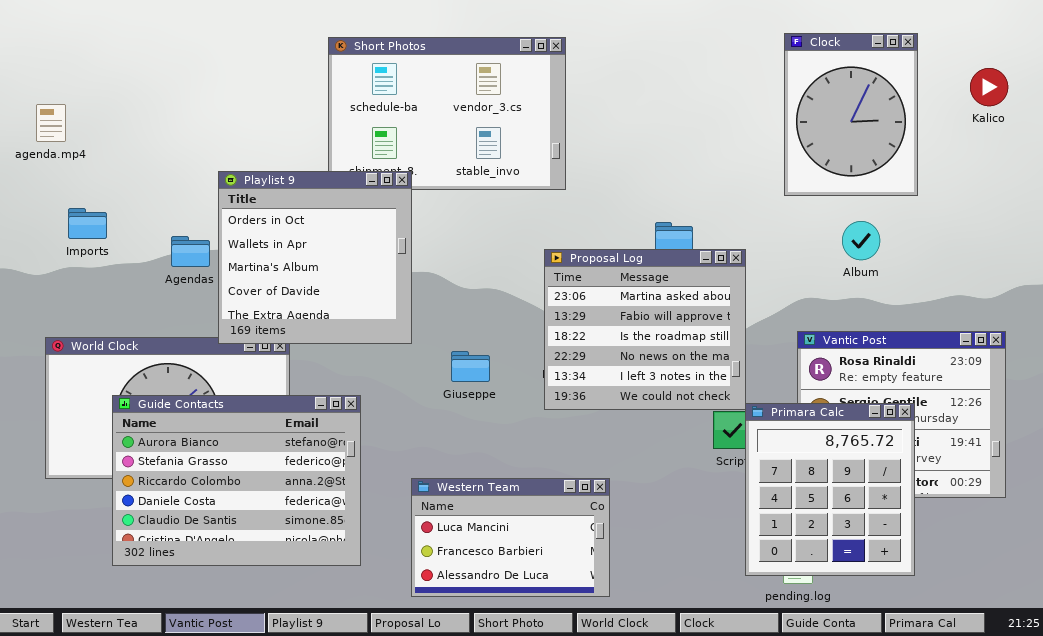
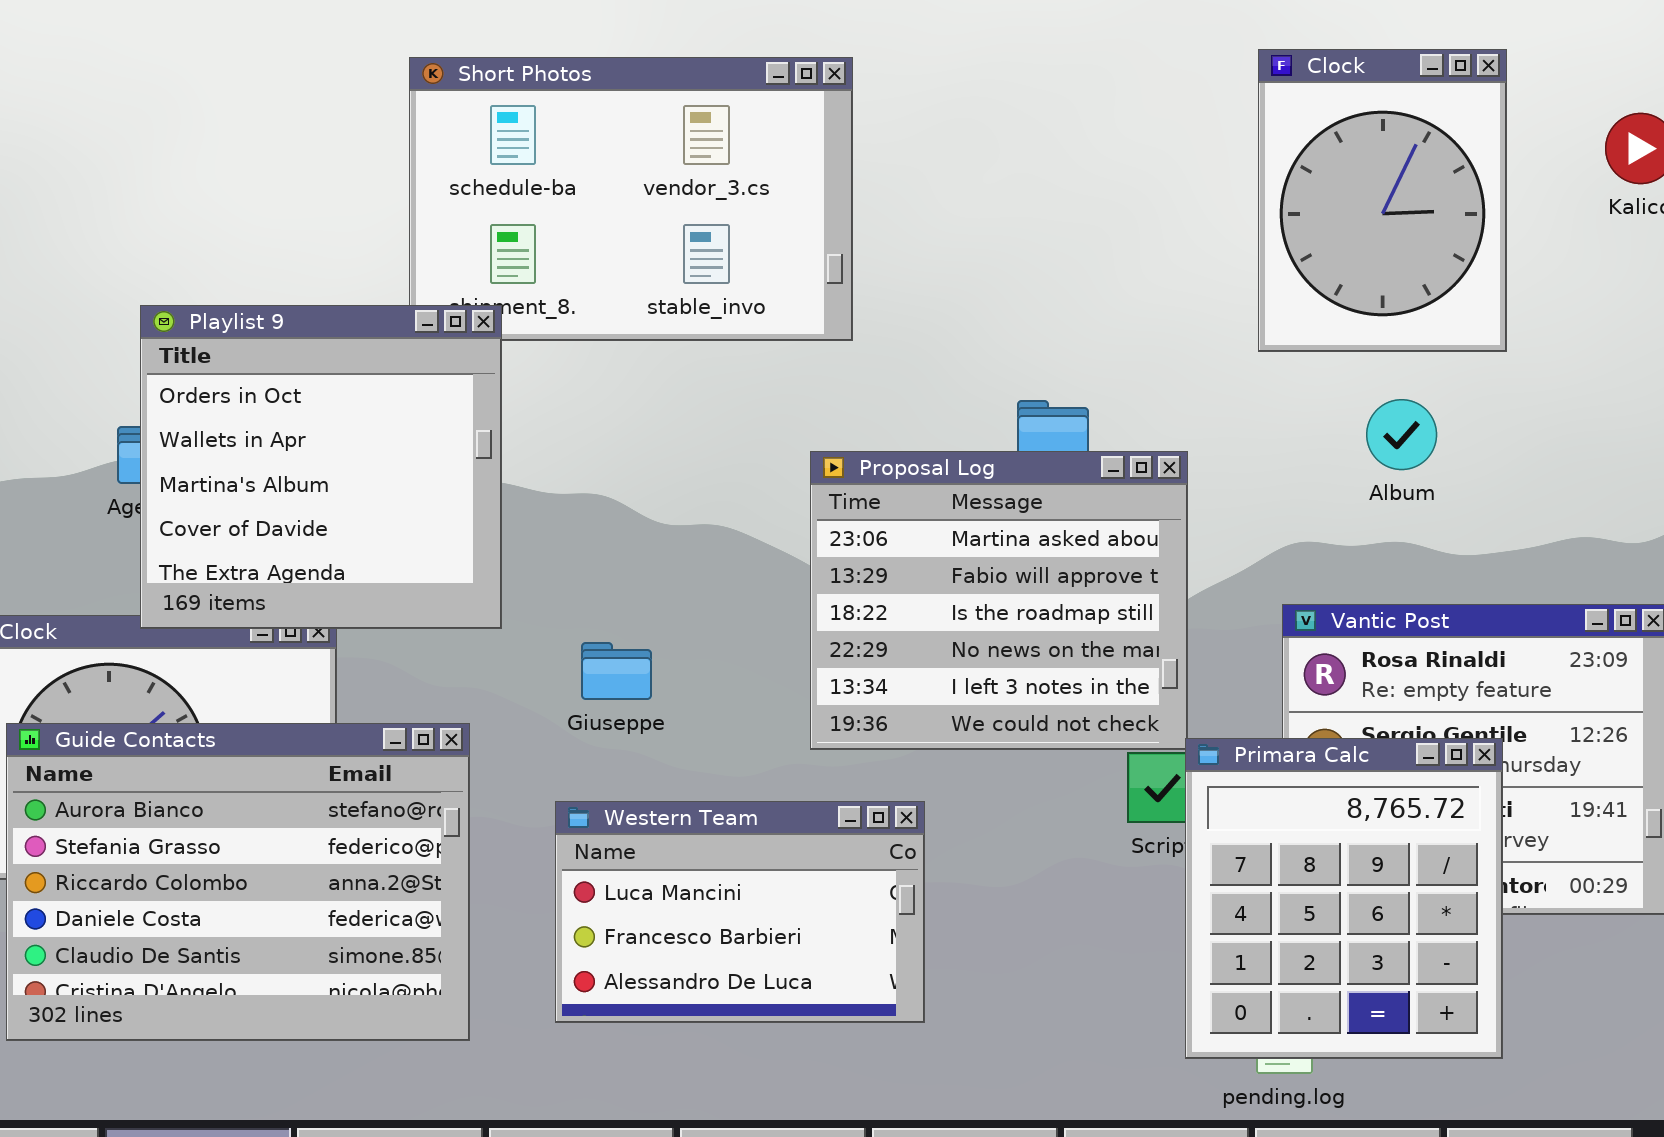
Playlist 9: [218,171,412,344] -> [140,305,502,629], moved
Giuseppe: [451,351,490,382] -> [581,642,652,700], moved
Western Team: [411,478,610,597] -> [555,801,925,1023], moved

